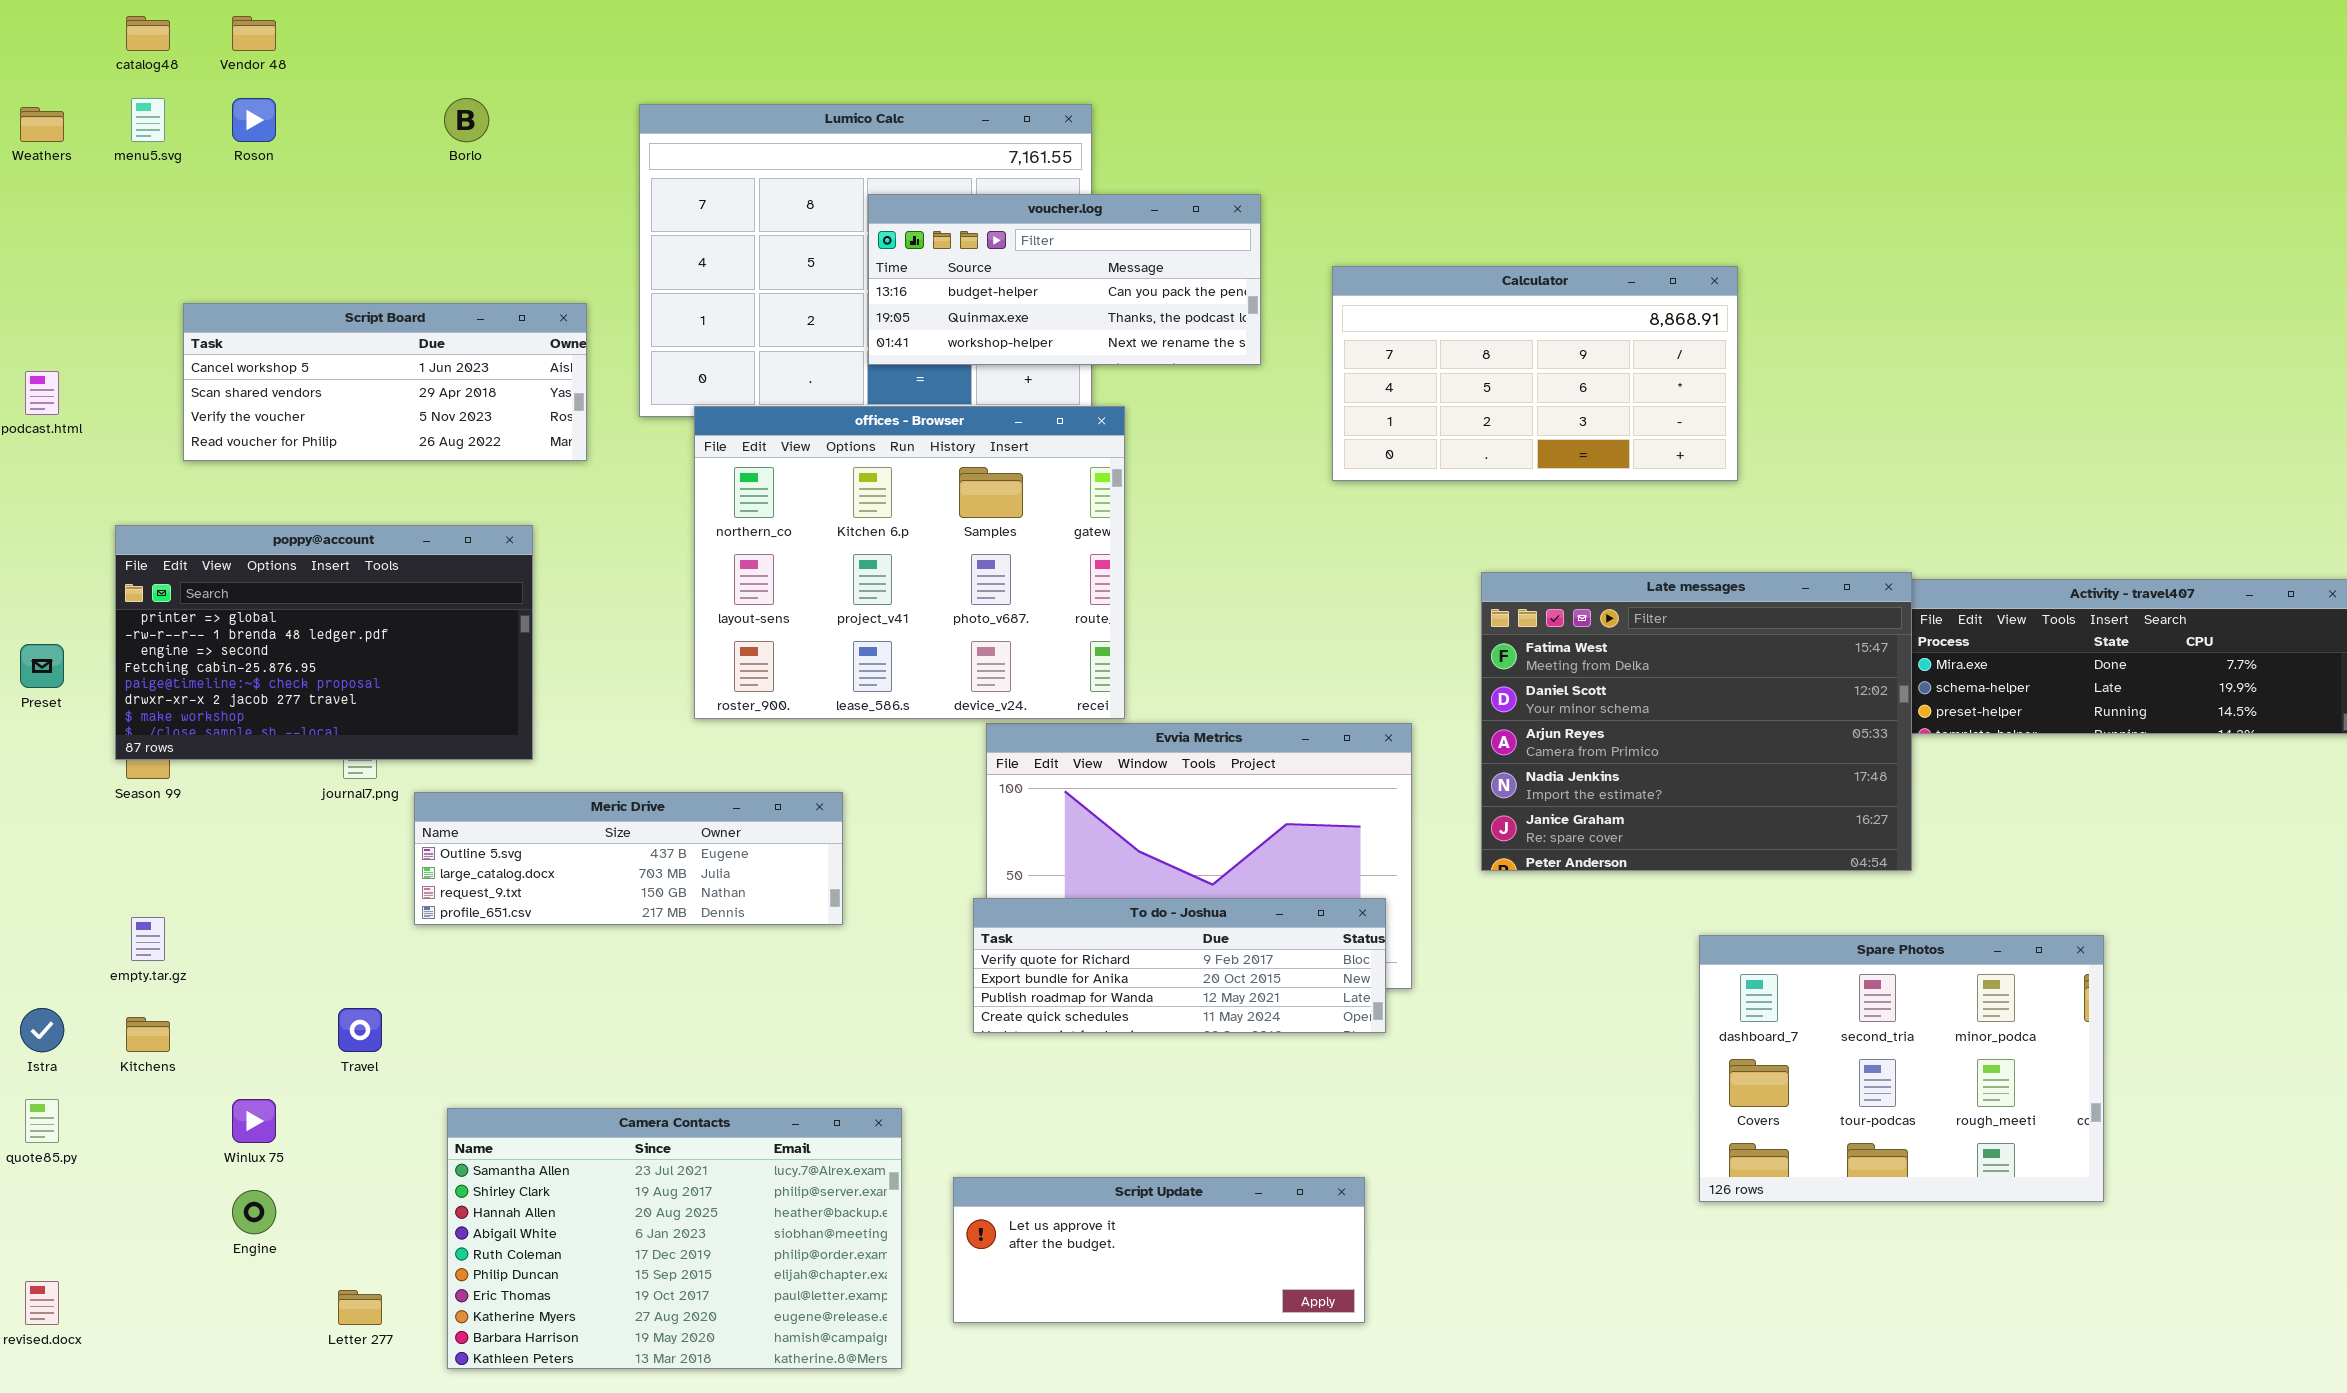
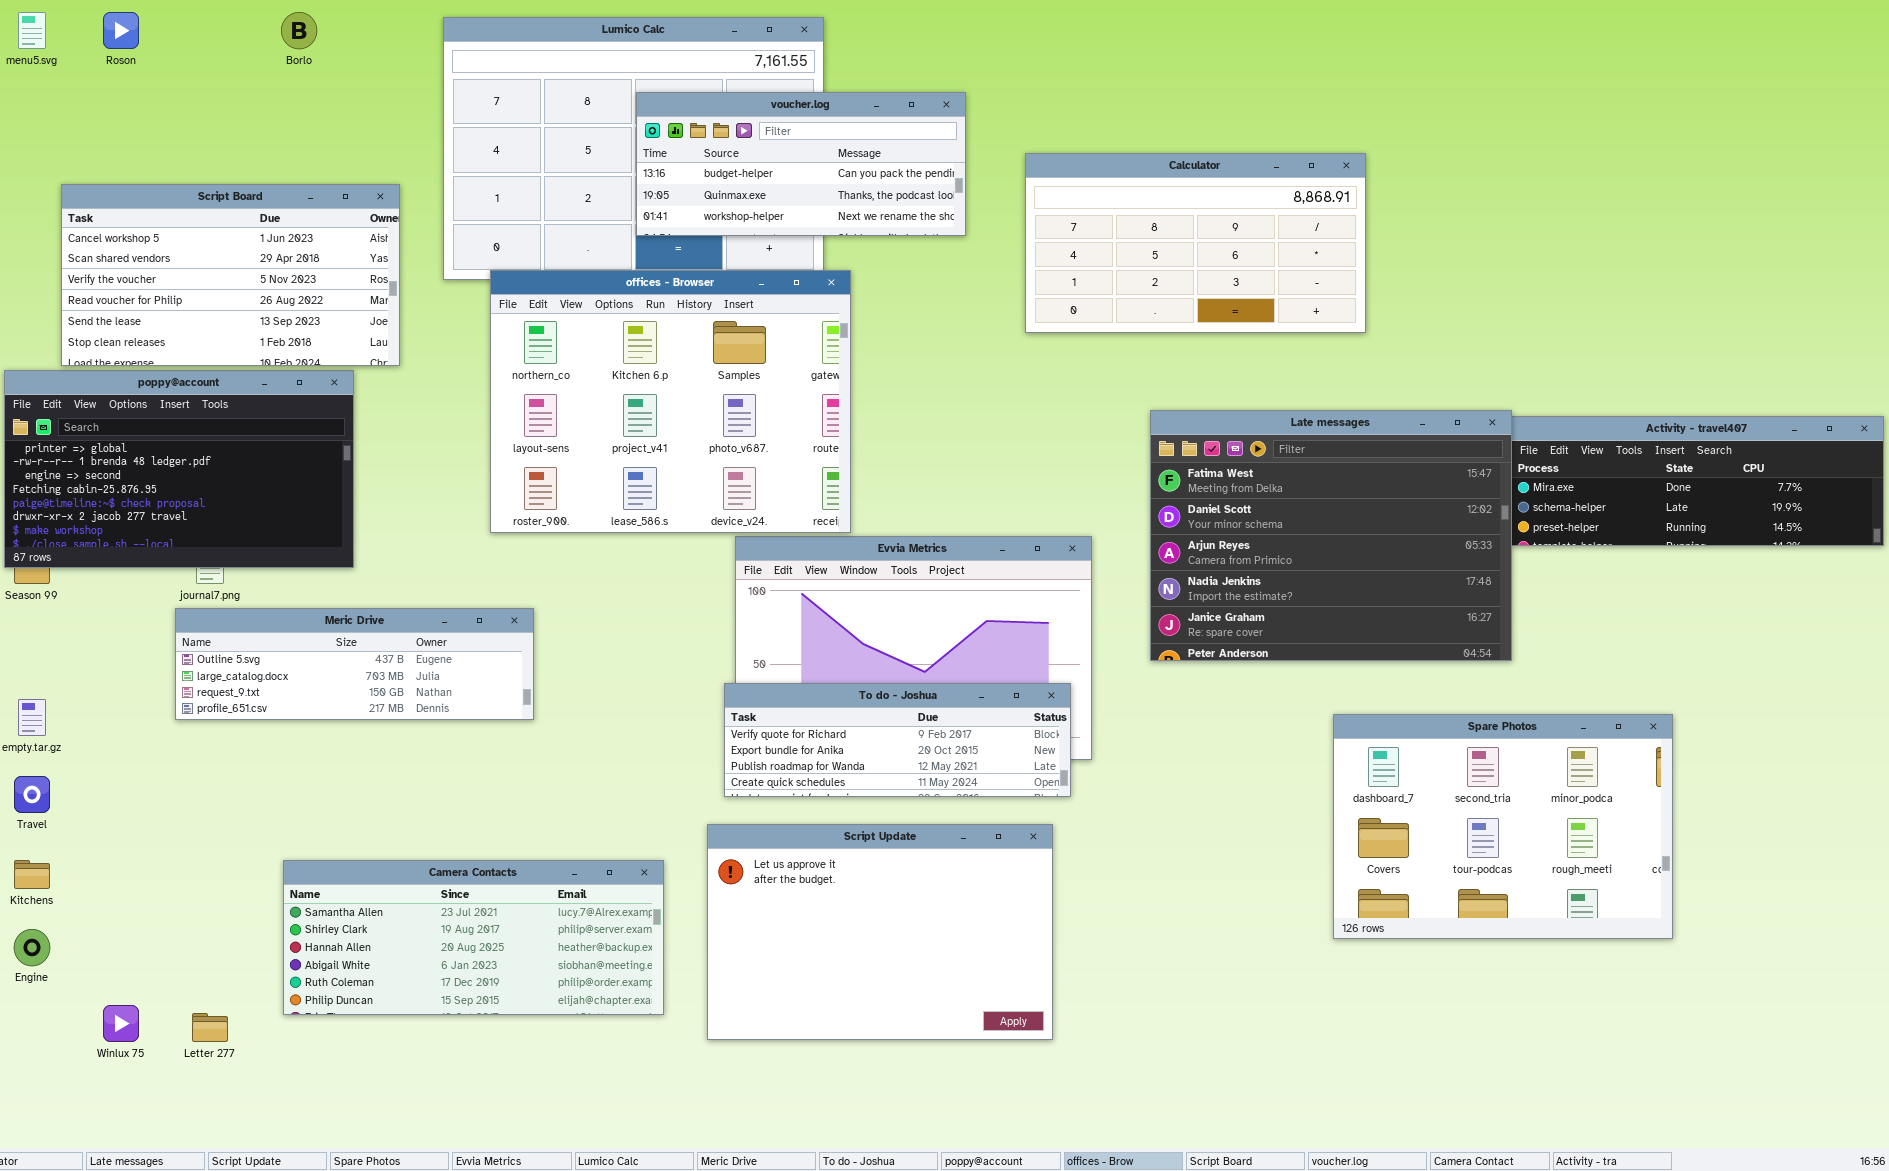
Script Board: [183,303,587,461] -> [61,184,400,366], resized
Meric Drive: [414,792,843,925] -> [175,608,534,720], moved
Travel: [338,1008,382,1052] -> [14,776,50,813], moved
Kitchens: [126,1017,170,1052] -> [14,860,50,889], moved
Winlux 75: [232,1099,276,1143] -> [103,1005,139,1042], moved
Camera Contacts: [447,1108,902,1369] -> [283,860,664,1015], resized
Script Update: [953,1177,1365,1323] -> [707,824,1053,1040], resized
Engine: [232,1190,276,1234] -> [14,929,50,966], moved

